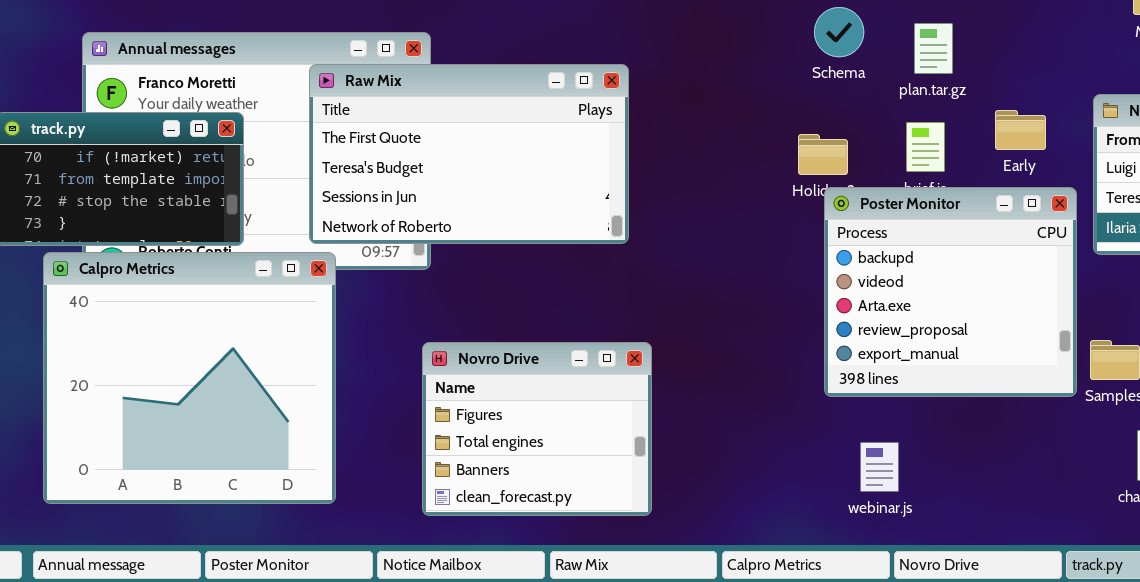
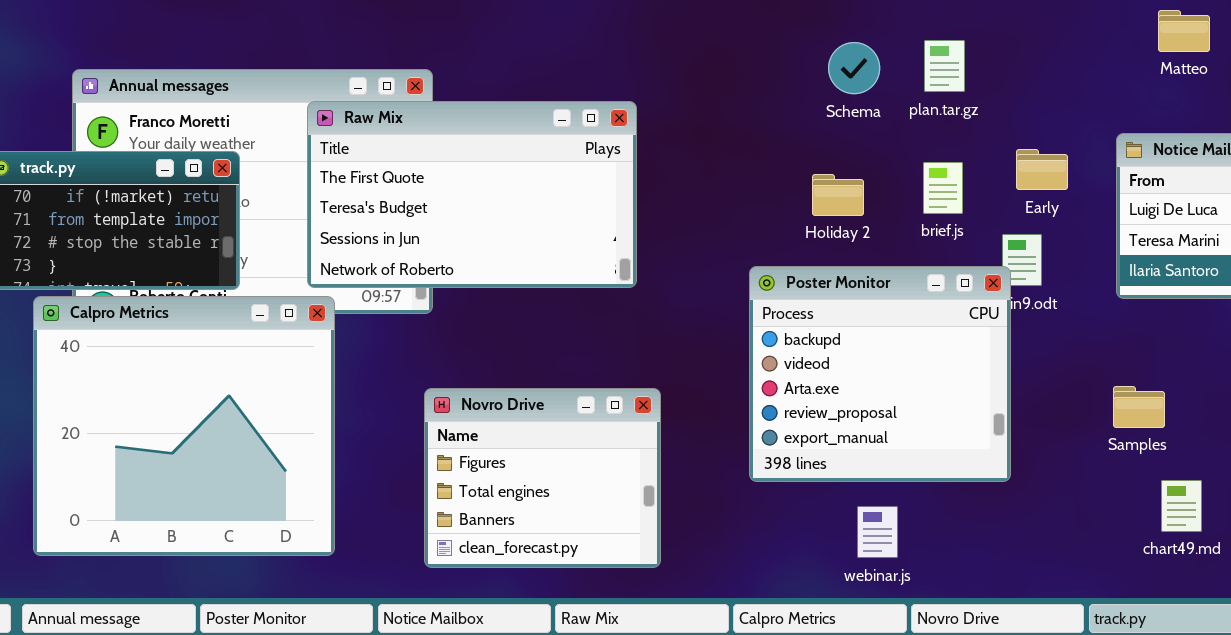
plan.tar.gz: [914,23,953,74] -> [924,40,965,92], moved
Poster Monitor: [824,187,1077,397] -> [749,266,1011,482], moved
webinar.js: [860,442,899,492] -> [857,506,898,558], moved

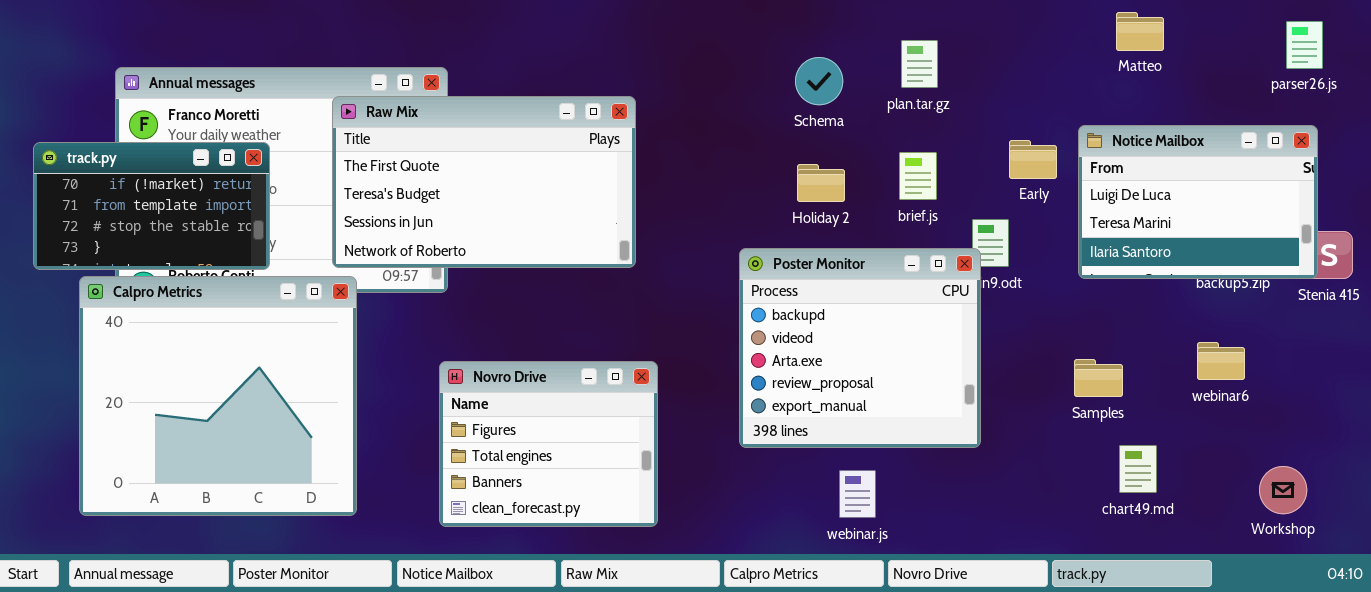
Schema: [828,42,880,94] -> [795,57,843,105], moved
Early: [1016,149,1068,190] -> [1009,140,1057,179], moved

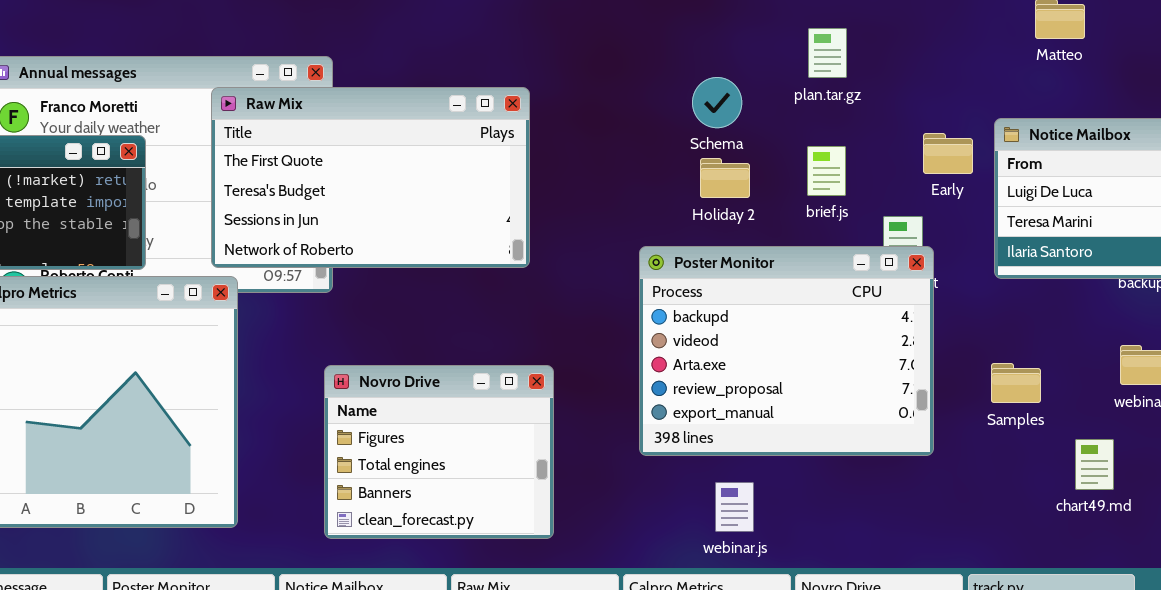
Schema: [795,57,843,105] -> [692,77,742,128], moved
Poster Monitor: [739,248,981,448] -> [639,246,934,456], resized
chart49.md: [1119,445,1157,493] -> [1075,439,1114,490], moved
webinar.js: [839,470,876,518] -> [715,482,754,532], moved

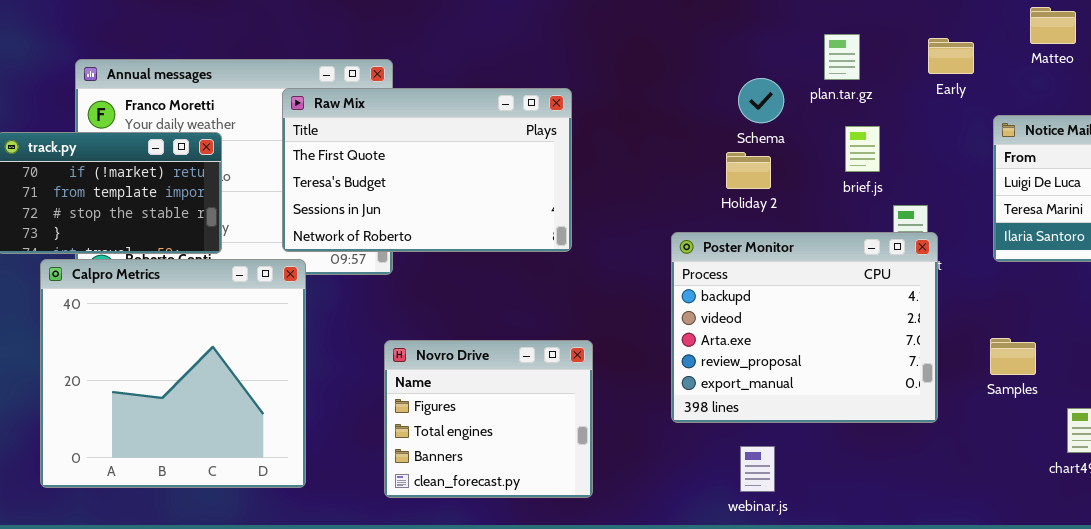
Schema: [692,77,742,128] -> [738,78,784,123], moved
Early: [923,133,973,174] -> [928,38,974,74], moved
brief.js: [807,146,846,196] -> [845,126,880,172], moved

